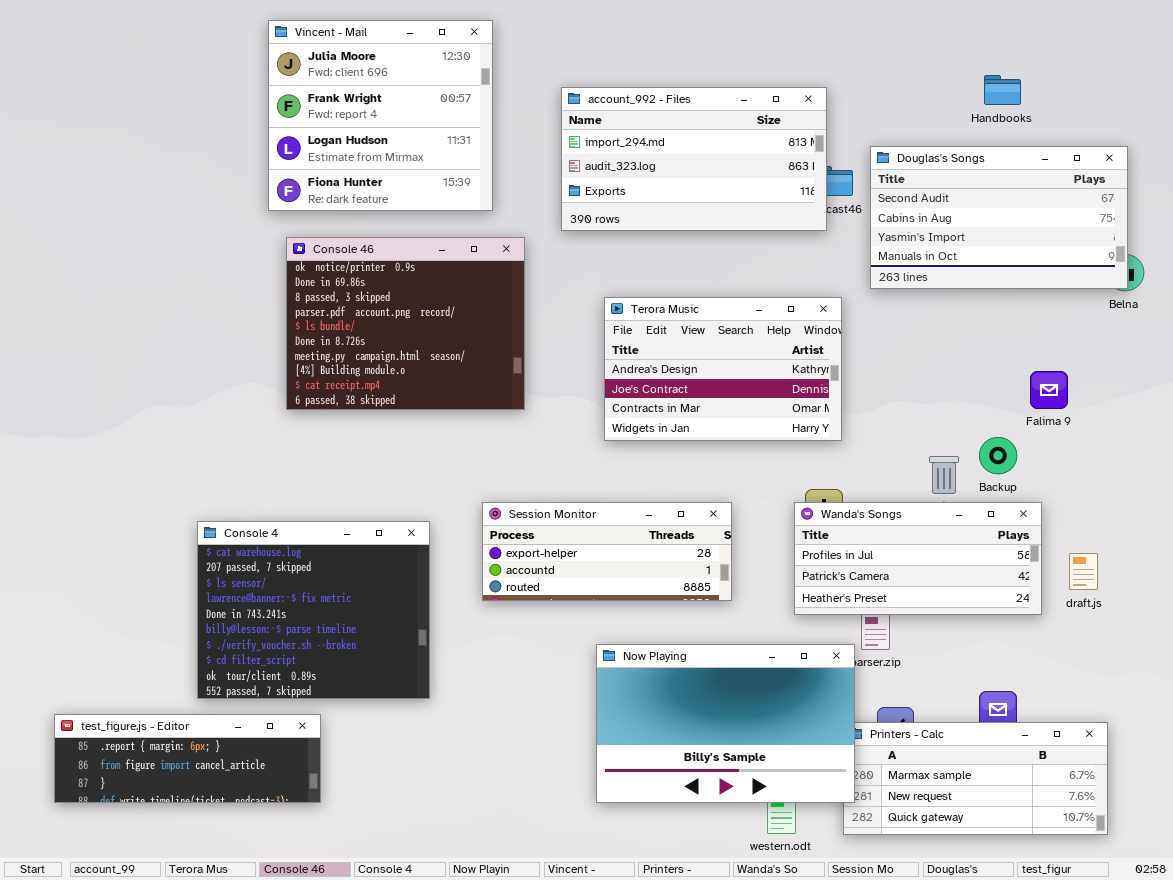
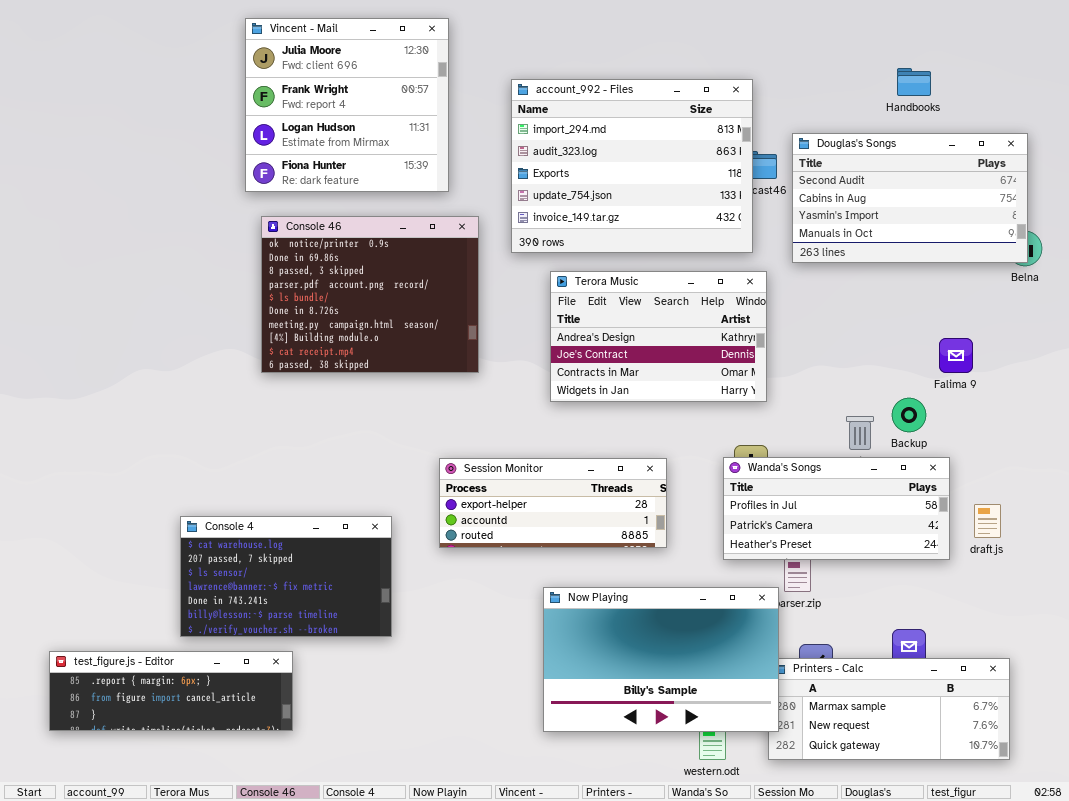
account_992 - Files: [561,87,827,231] -> [511,79,753,253], resized
Console 4: [197,521,430,699] -> [180,516,392,637], resized

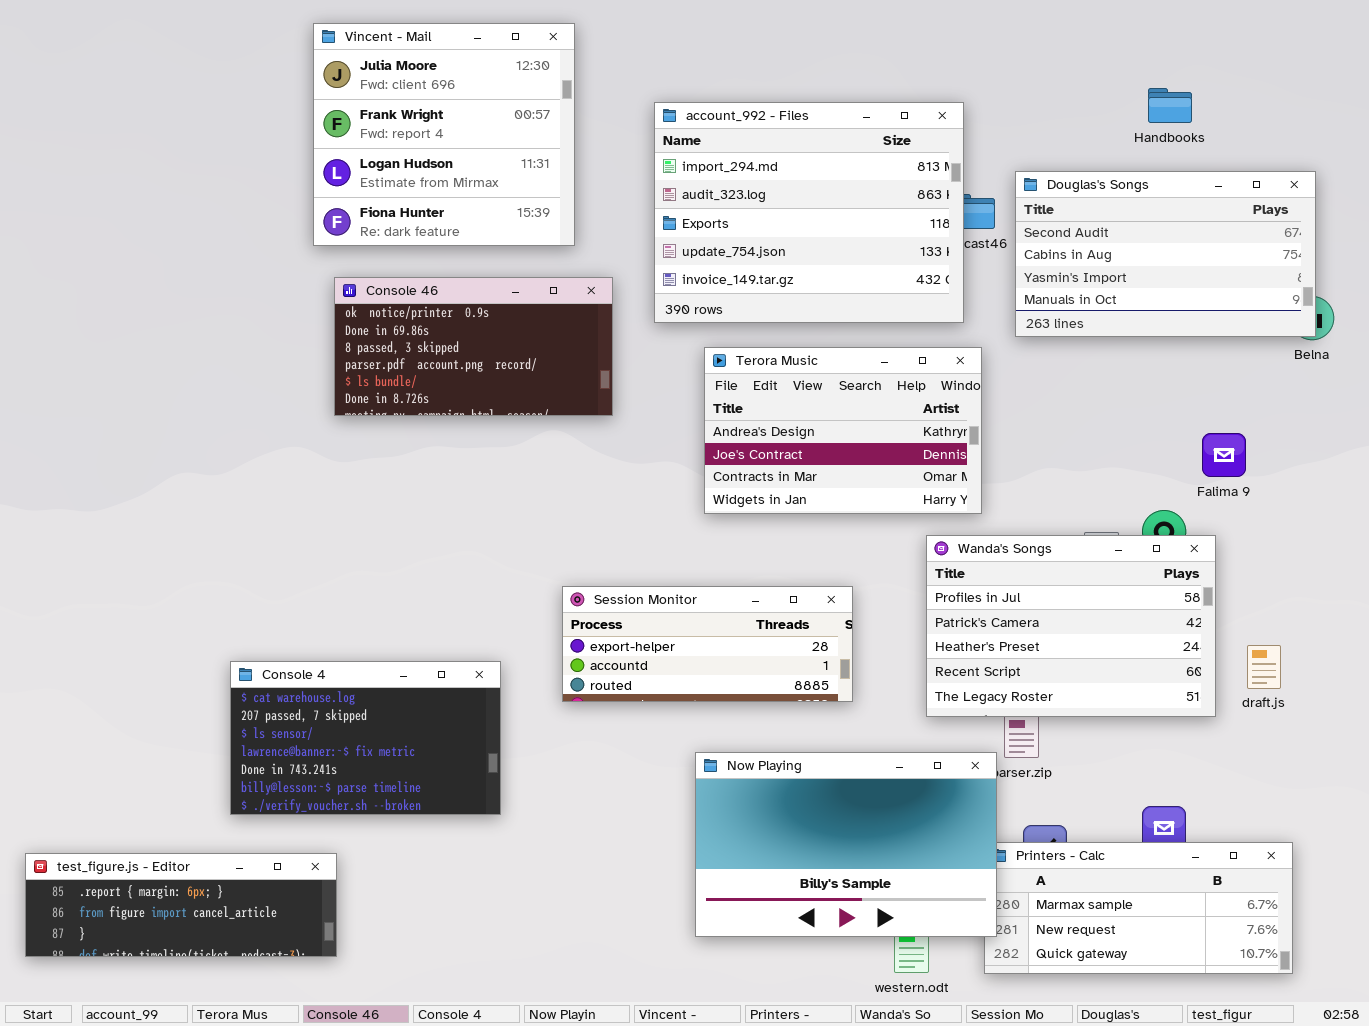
Console 46: [261,216,479,373] -> [334,277,613,416], resized
Wanda's Songs: [723,457,950,560] -> [926,535,1216,717], resized
test_figure.js - Editor: [49,651,293,731] -> [25,853,337,957], moved

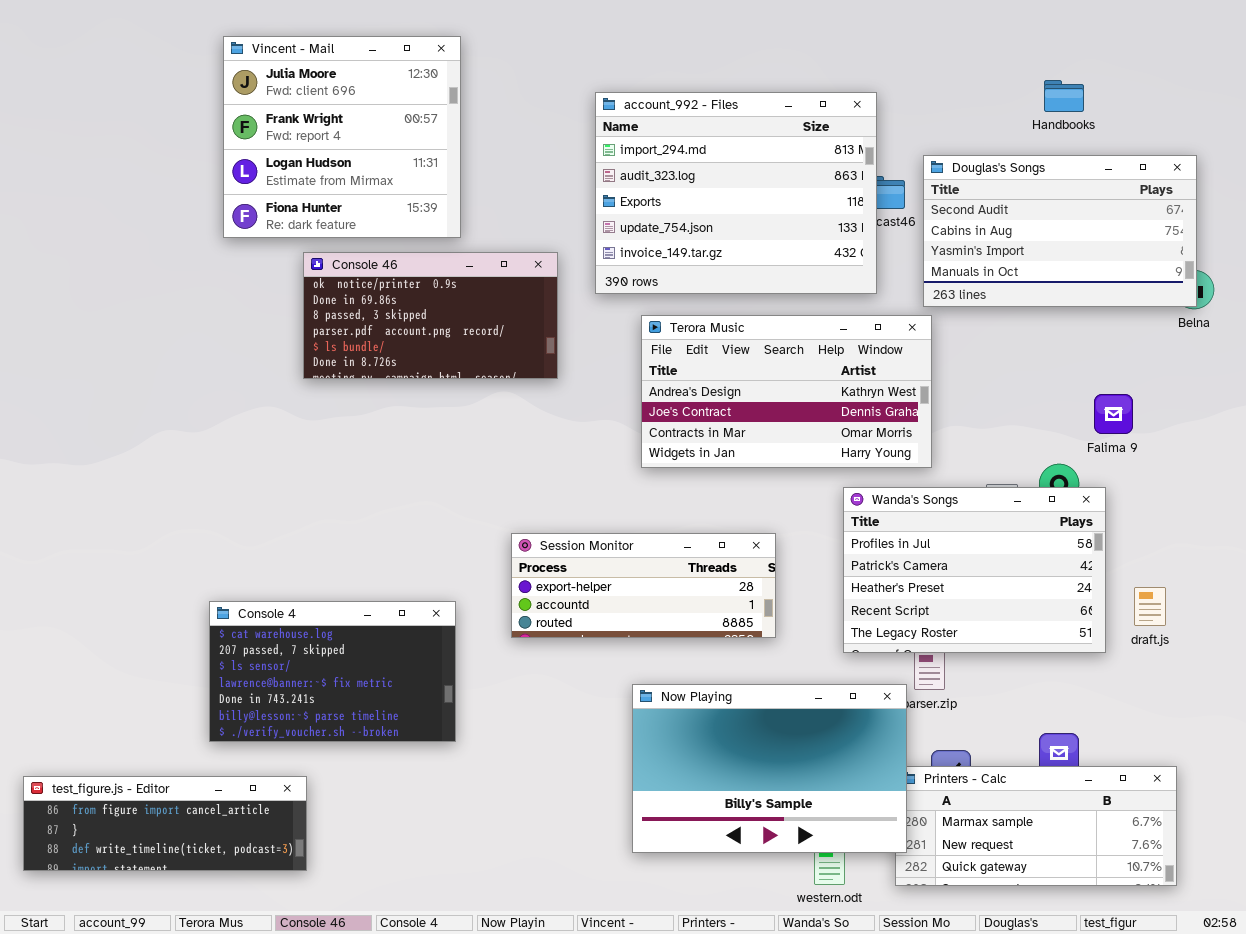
Vincent - Mail: [313,23,575,246] -> [223,36,461,238], moved
Terora Music: [704,347,982,514] -> [641,315,932,468], resized
test_figure.js - Editor: [25,853,337,957] -> [23,776,307,871], scrolled down 1 row

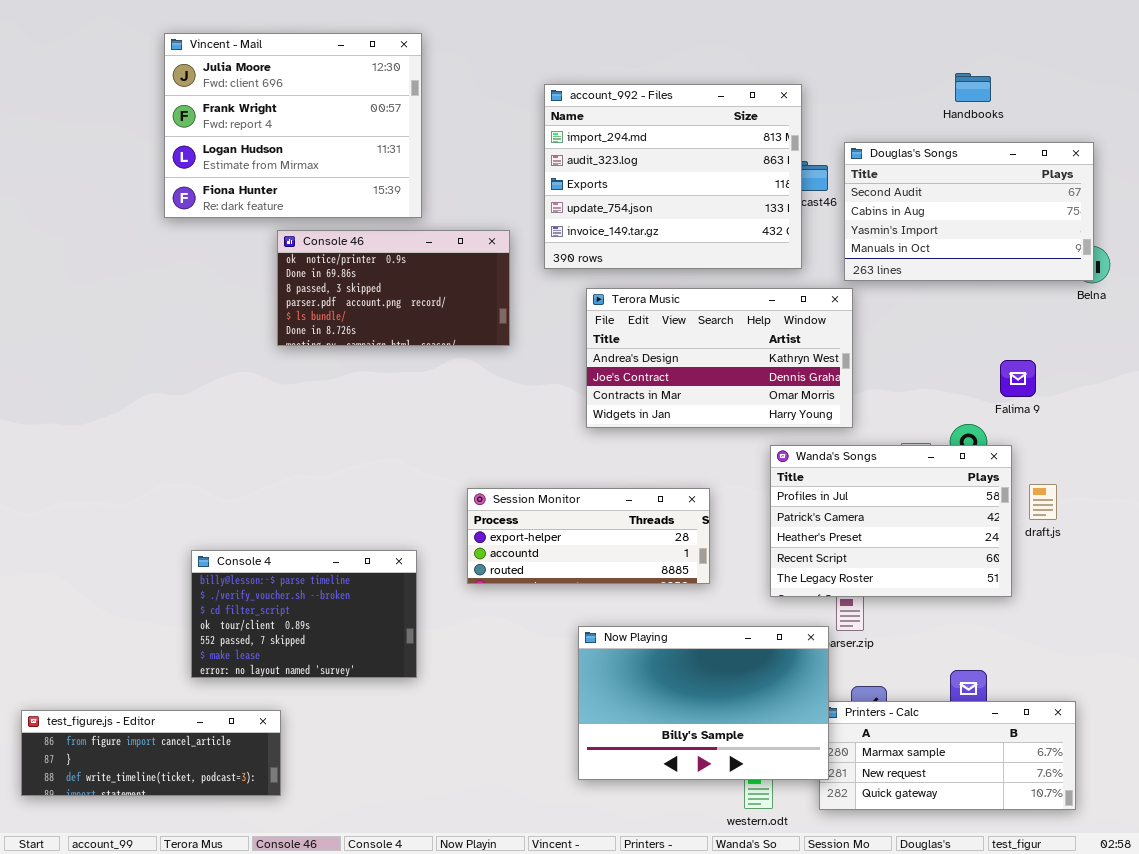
Vincent - Mail: [223,36,461,238] -> [164,33,422,218], resized
draft.js: [1134,587,1166,626] -> [1029,484,1057,520], moved
Console 4: [209,601,456,742] -> [191,550,417,678], scrolled down 5 rows

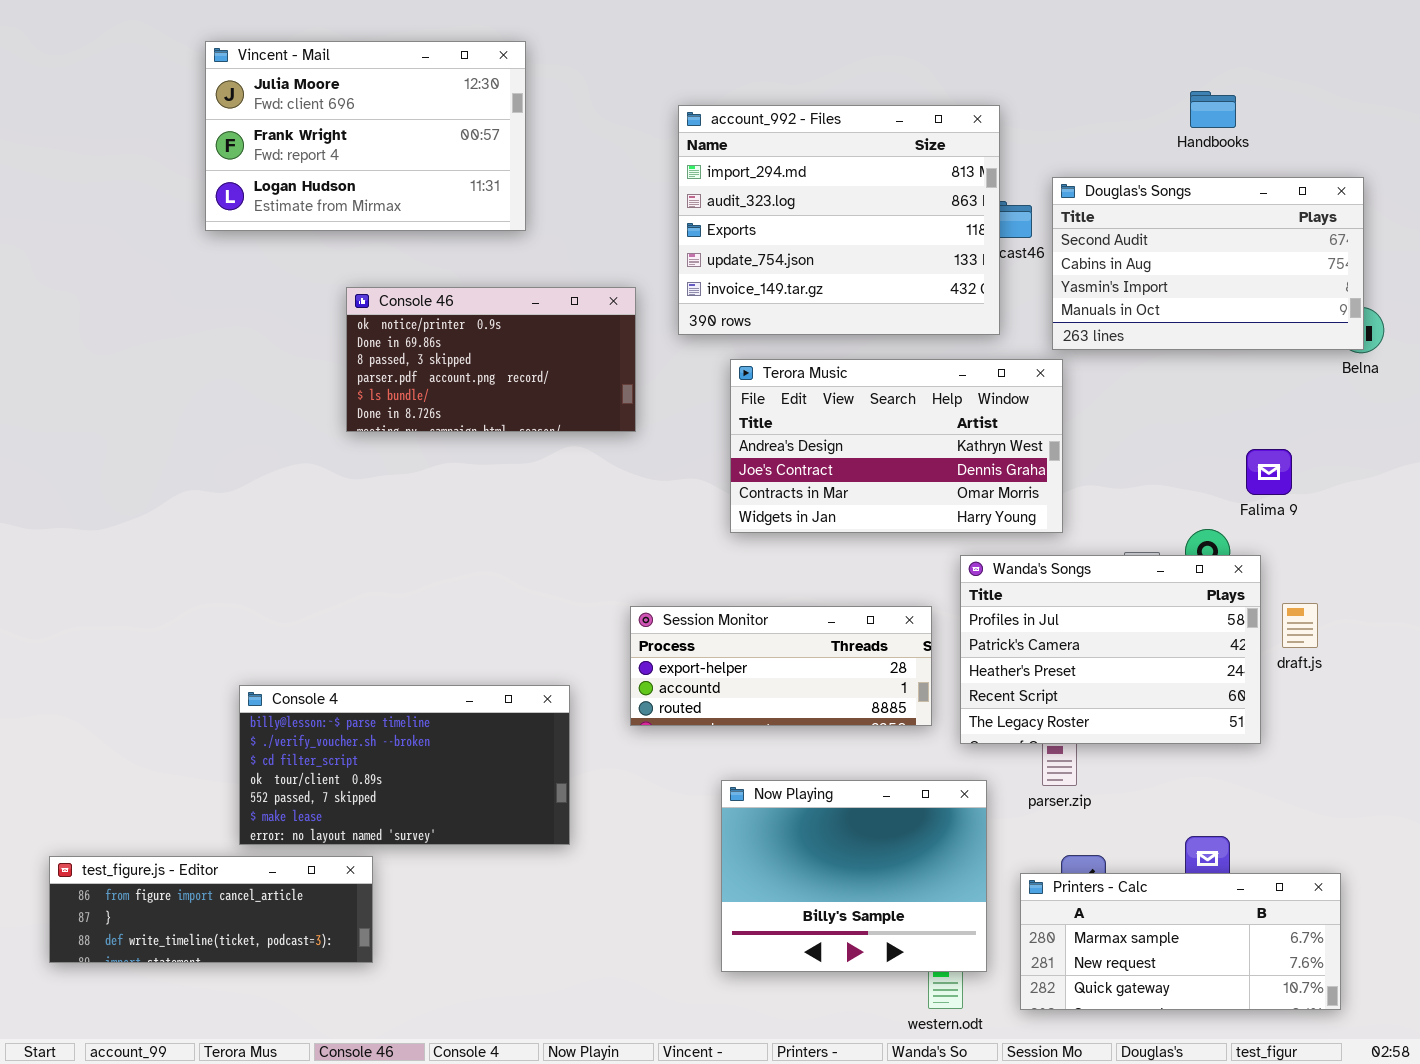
Vincent - Mail: [164,33,422,218] -> [205,41,526,231], resized
Session Monitor: [467,488,710,584] -> [630,606,932,726], moved
Console 4: [191,550,417,678] -> [239,685,570,845], resized
Now Playing: [578,626,829,780] -> [721,780,987,972], resized
test_figure.js - Editor: [21,710,281,796] -> [49,856,373,963], moved

